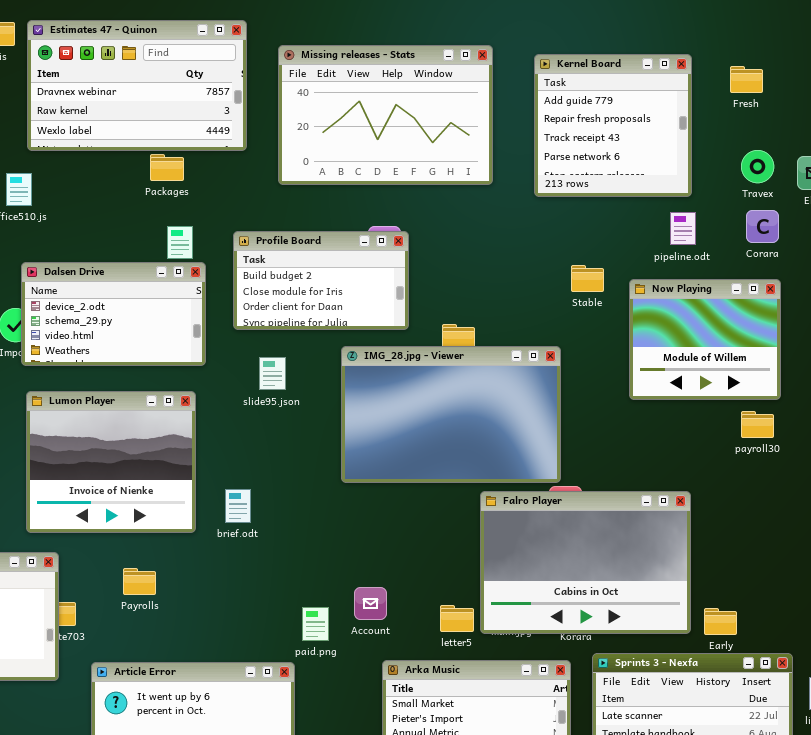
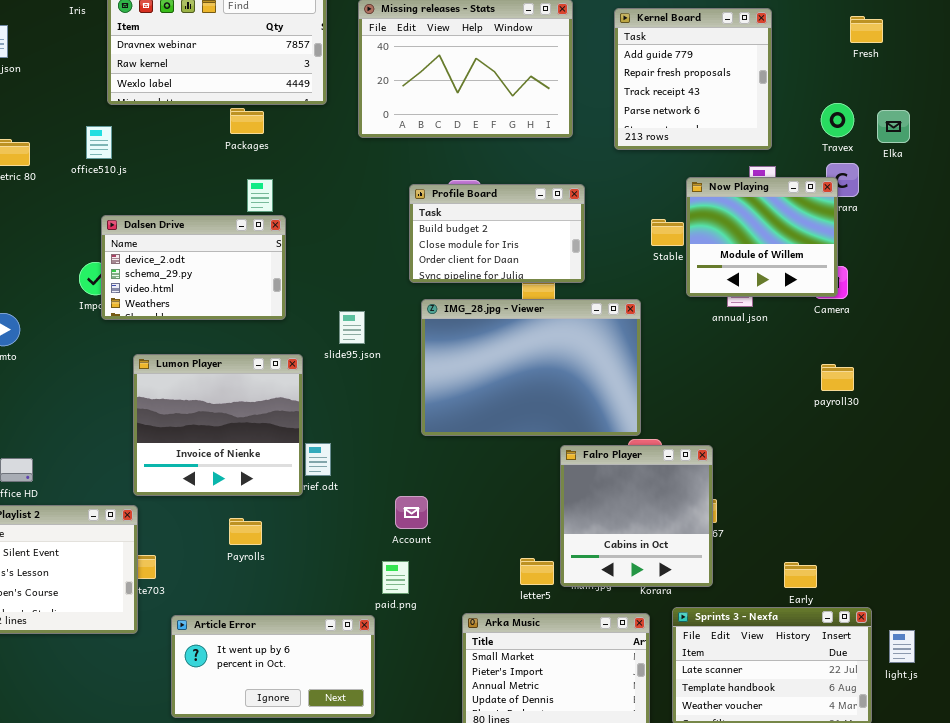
Fresh: [730,66,763,93] -> [850,16,883,43], moved
Profile Board: [233,231,409,330] -> [409,184,585,283], moved
Now Playing: [629,279,781,400] -> [686,177,838,297], moved
Lumon Player: [26,391,196,533] -> [133,354,303,496], moved
Falro Player: [480,491,691,634] -> [560,445,713,587], resized
Payrolls: [123,568,156,595] -> [229,518,262,545], moved
Account: [354,587,387,620] -> [395,496,428,529], moved

